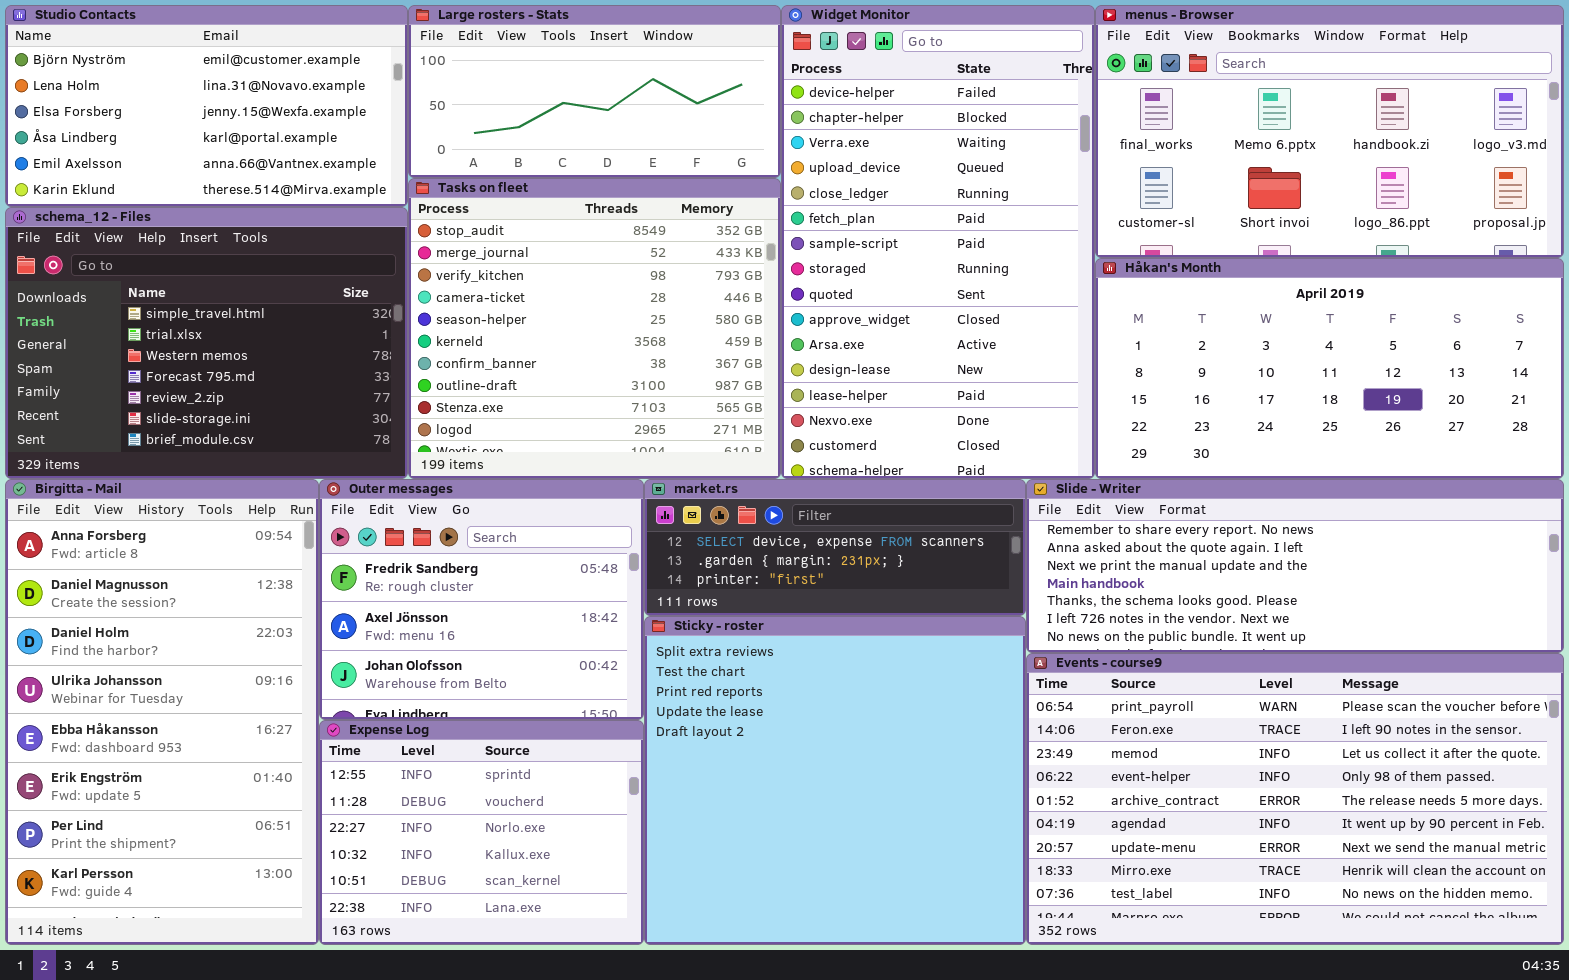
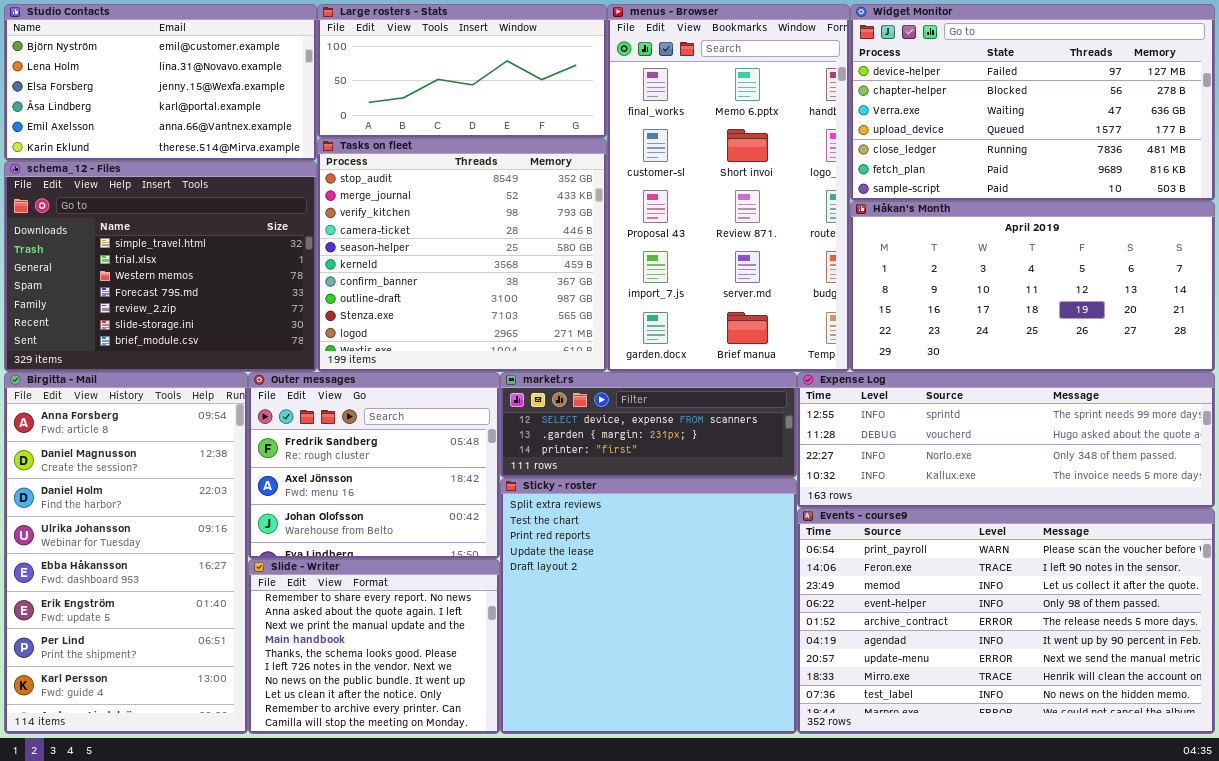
Widget Monitor: [781,5,1095,479] -> [850,4,1215,201], moved, resized
menus - Browser: [1095,5,1564,258] -> [607,4,850,372], moved, resized
Slide - Writer: [1026,479,1564,653] -> [248,559,500,734], moved, resized
Expense Log: [319,720,644,945] -> [797,372,1215,508], moved, resized

